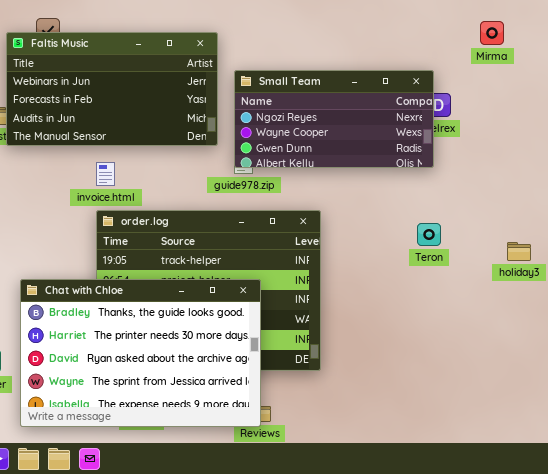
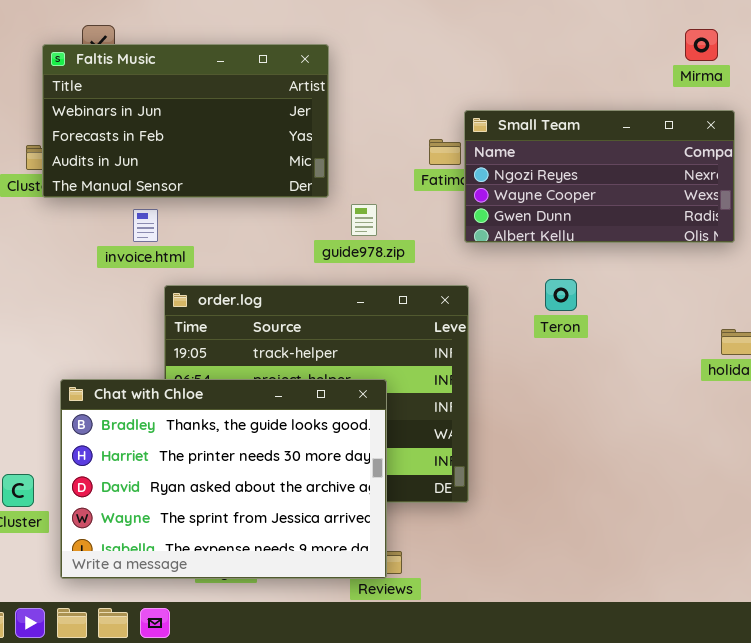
Small Team: [234,70,434,168] -> [464,110,735,243], moved
invoice.html: [96,162,115,186] -> [133,209,158,242], moved
Teron: [417,223,441,246] -> [545,279,577,311], moved

